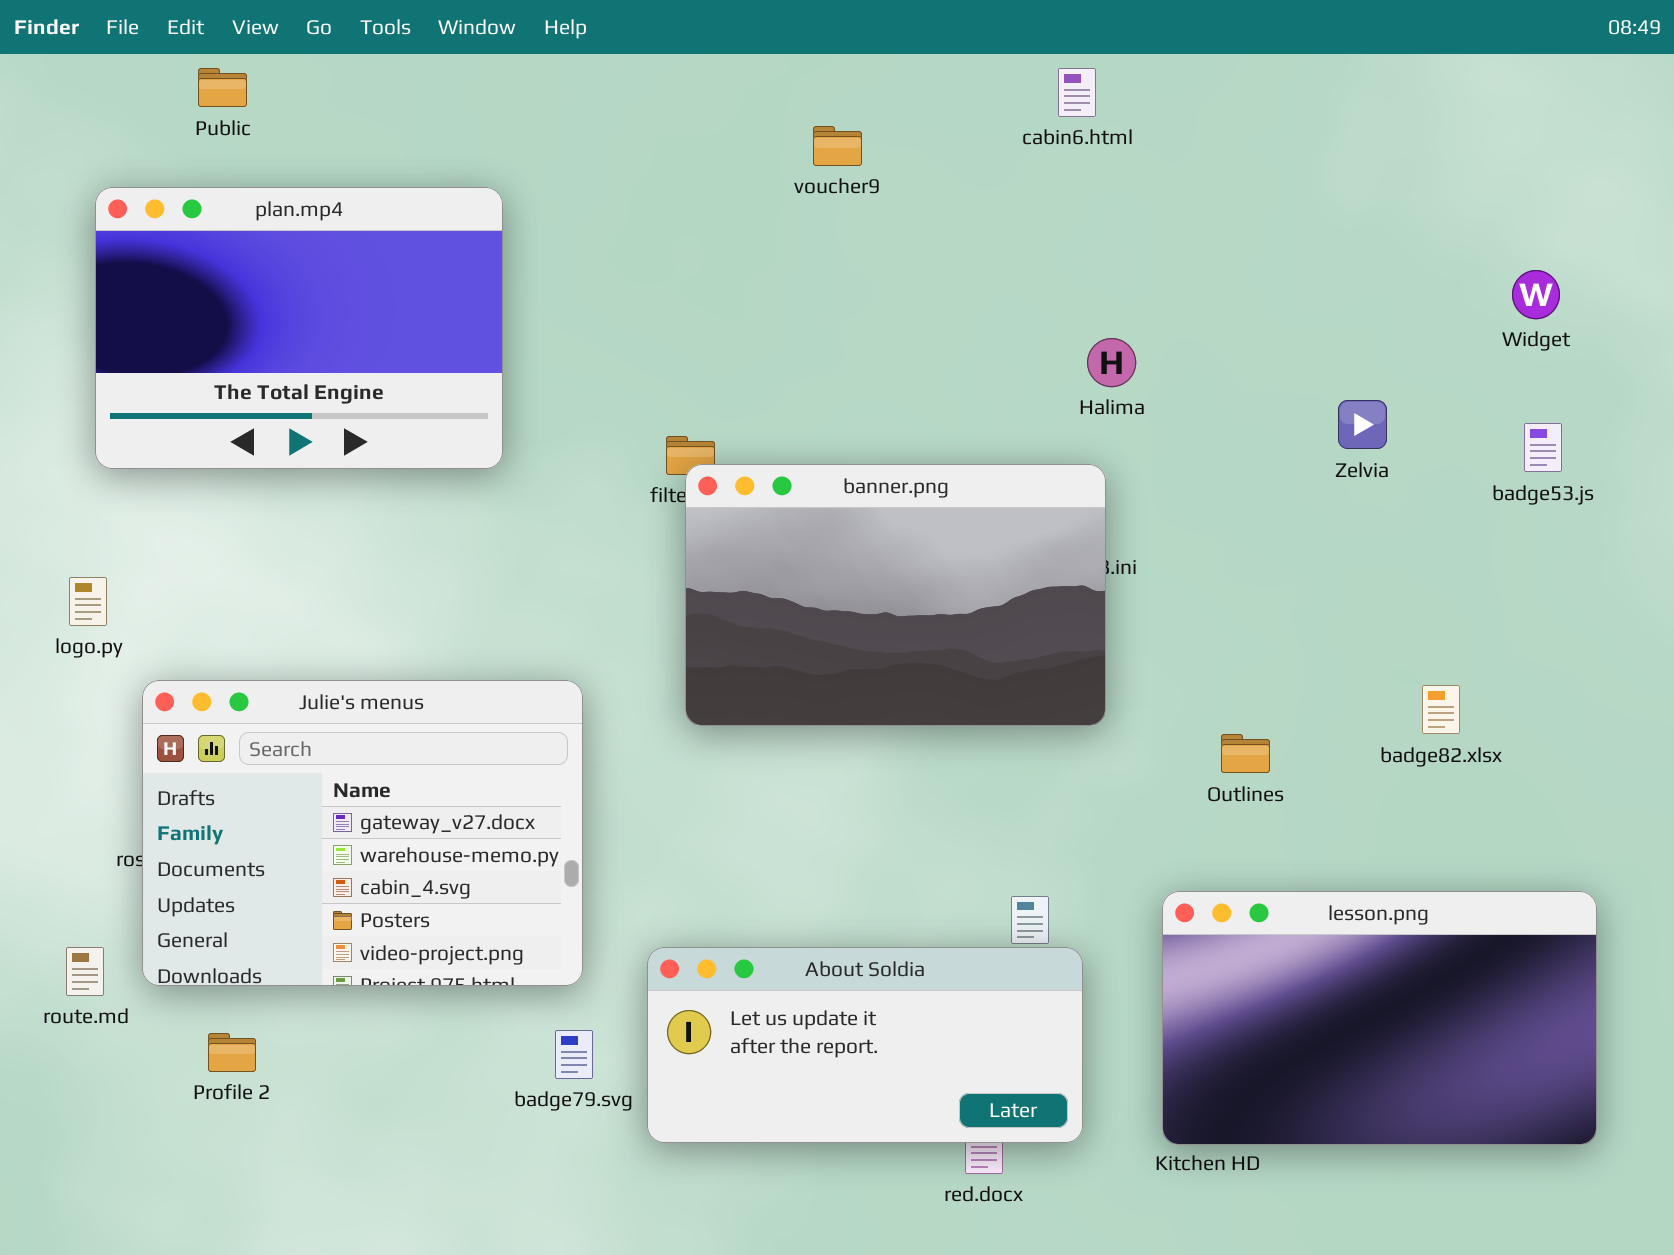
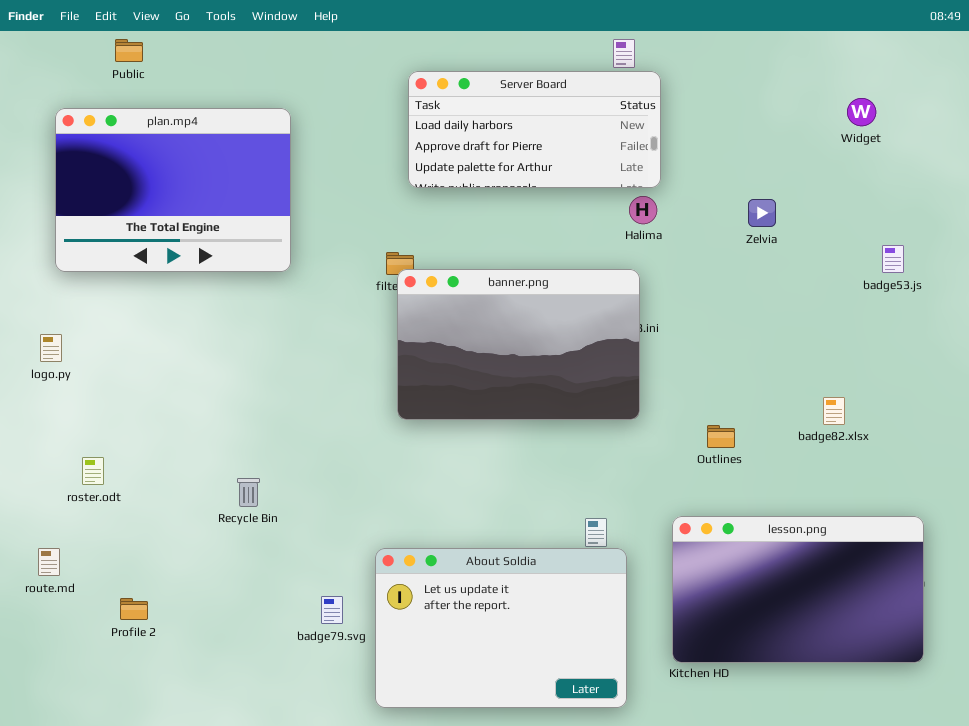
Server Board: none -> [408,71,661,188], opened
Widget: [1512,270,1560,319] -> [847,98,876,126], moved
Zelvia: [1338,400,1387,449] -> [748,199,776,227], moved
Julie's menus: [142,680,583,986] -> none, closed
About Soldia: [647,947,1083,1143] -> [375,548,627,708], resized

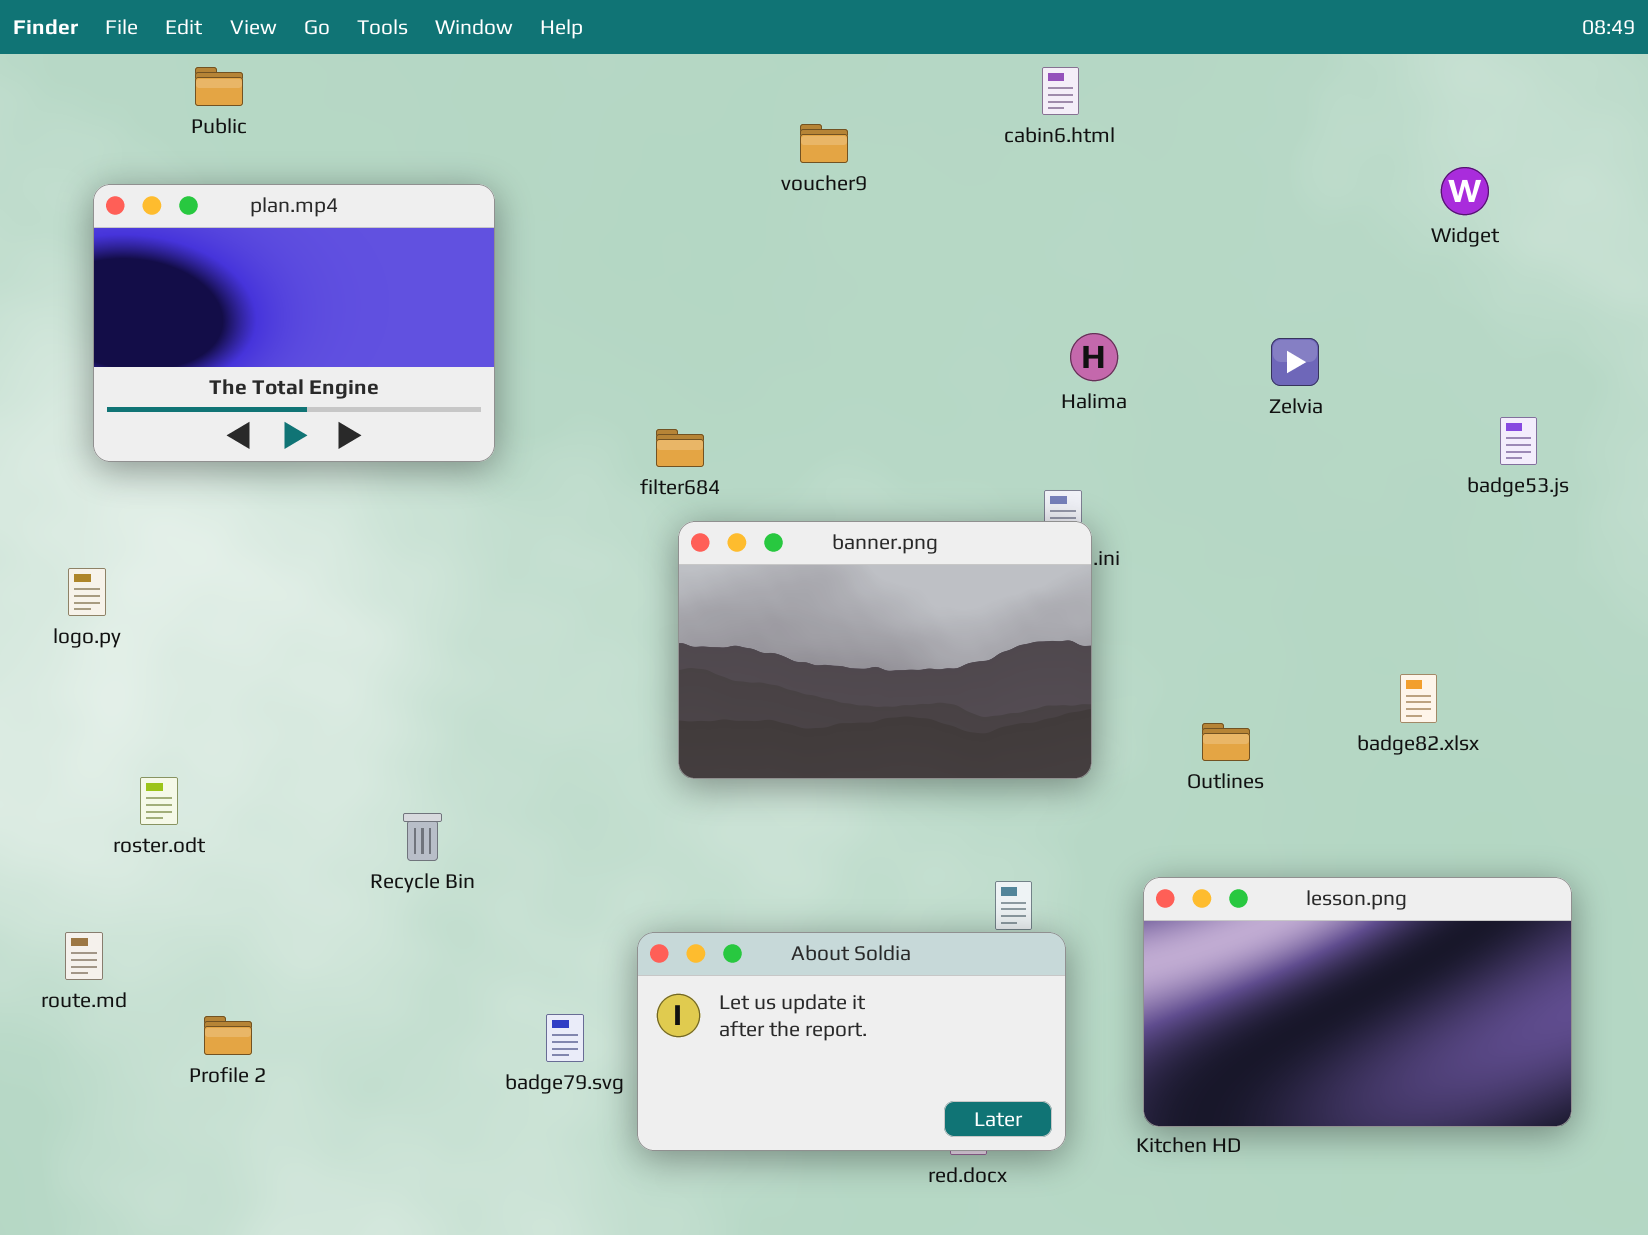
Server Board: [408,71,661,188] -> none, closed
banner.png: [397,269,640,420] -> [678,521,1092,779], moved
About Soldia: [375,548,627,708] -> [637,932,1066,1151], resized

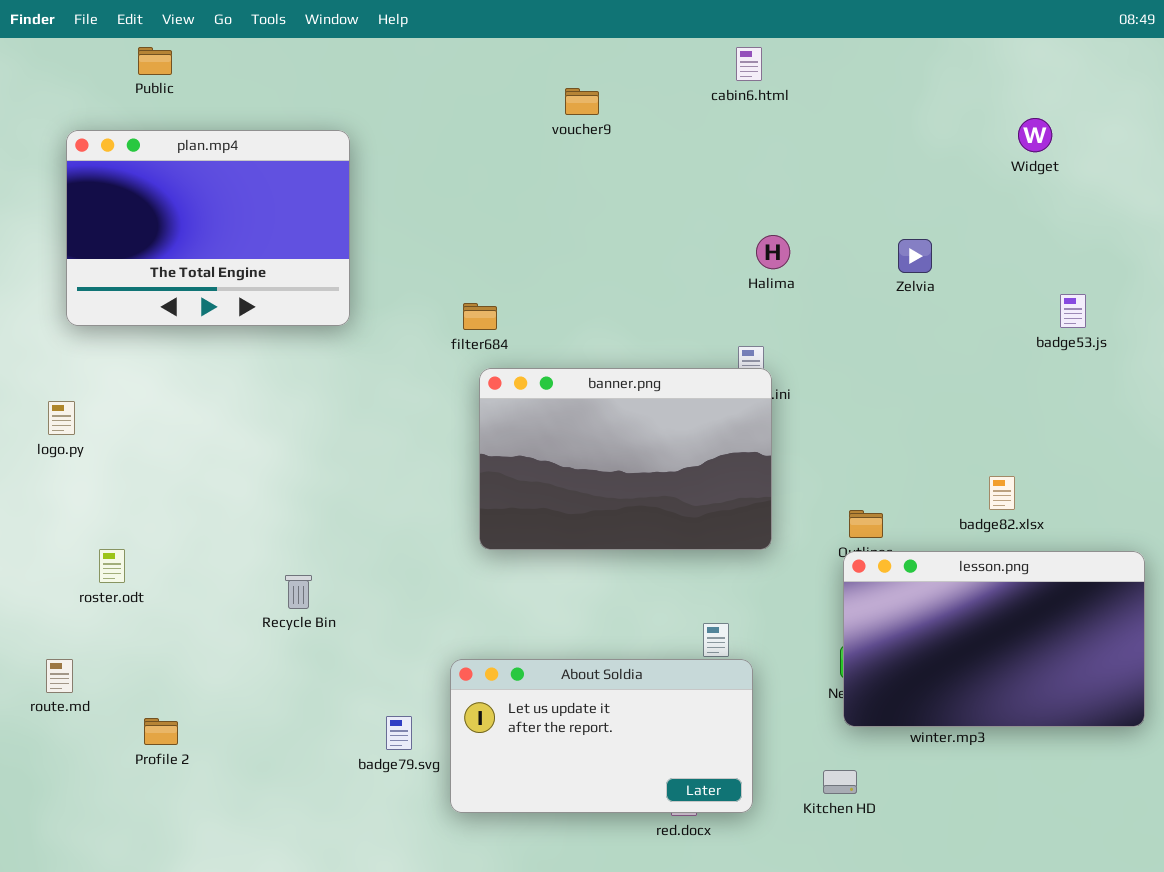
lesson.png: [1143,877,1572,1127] -> [843,551,1145,727], moved

